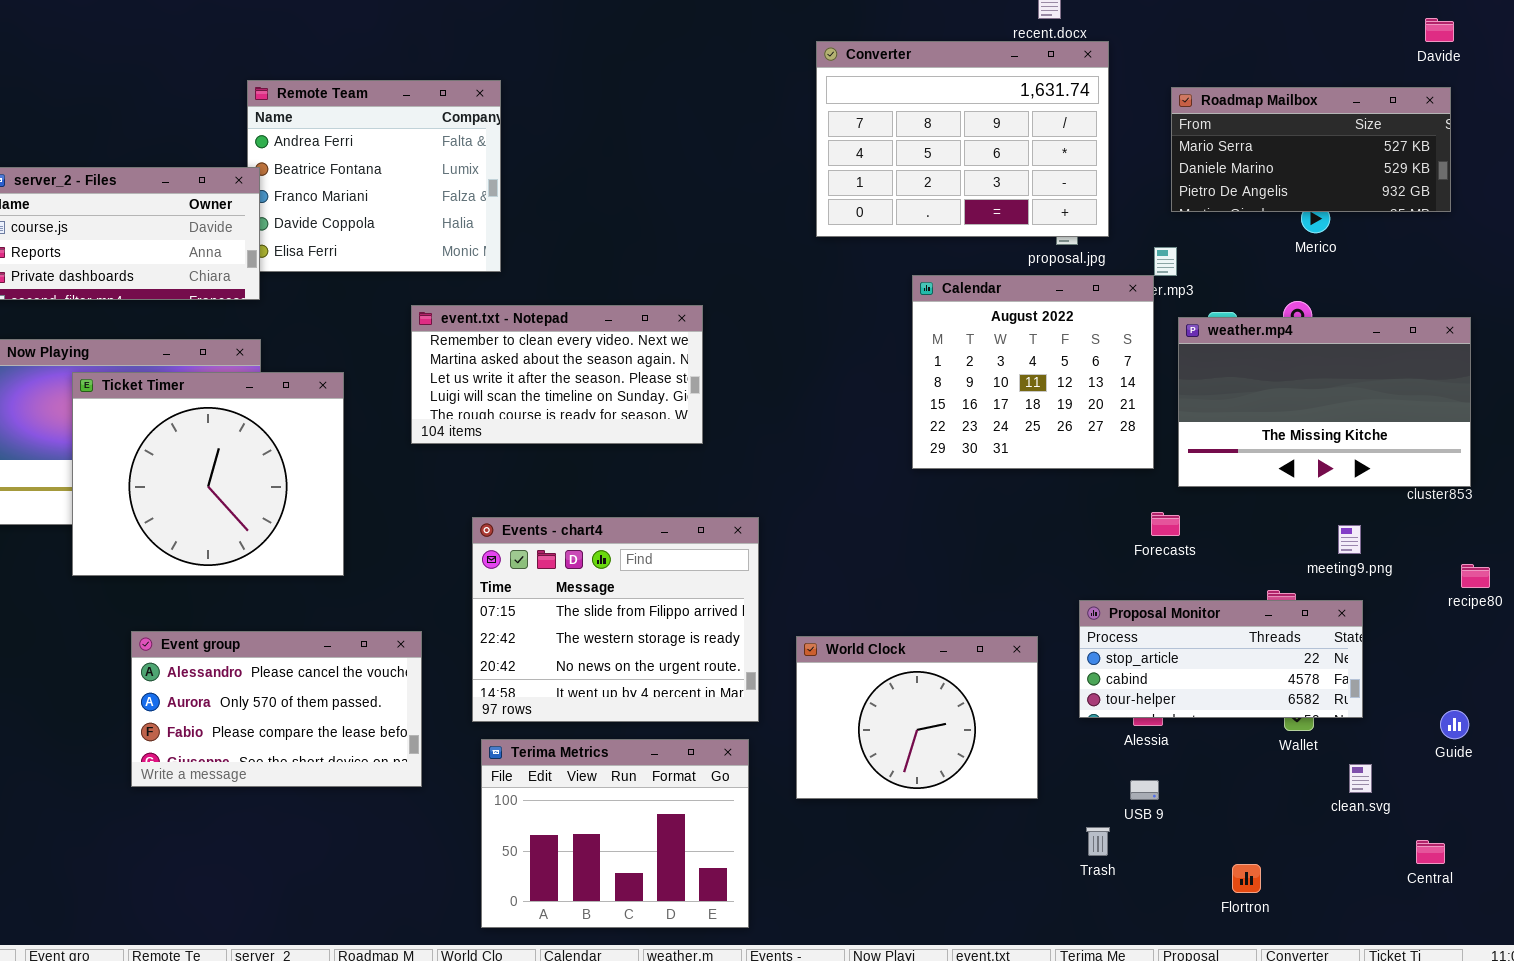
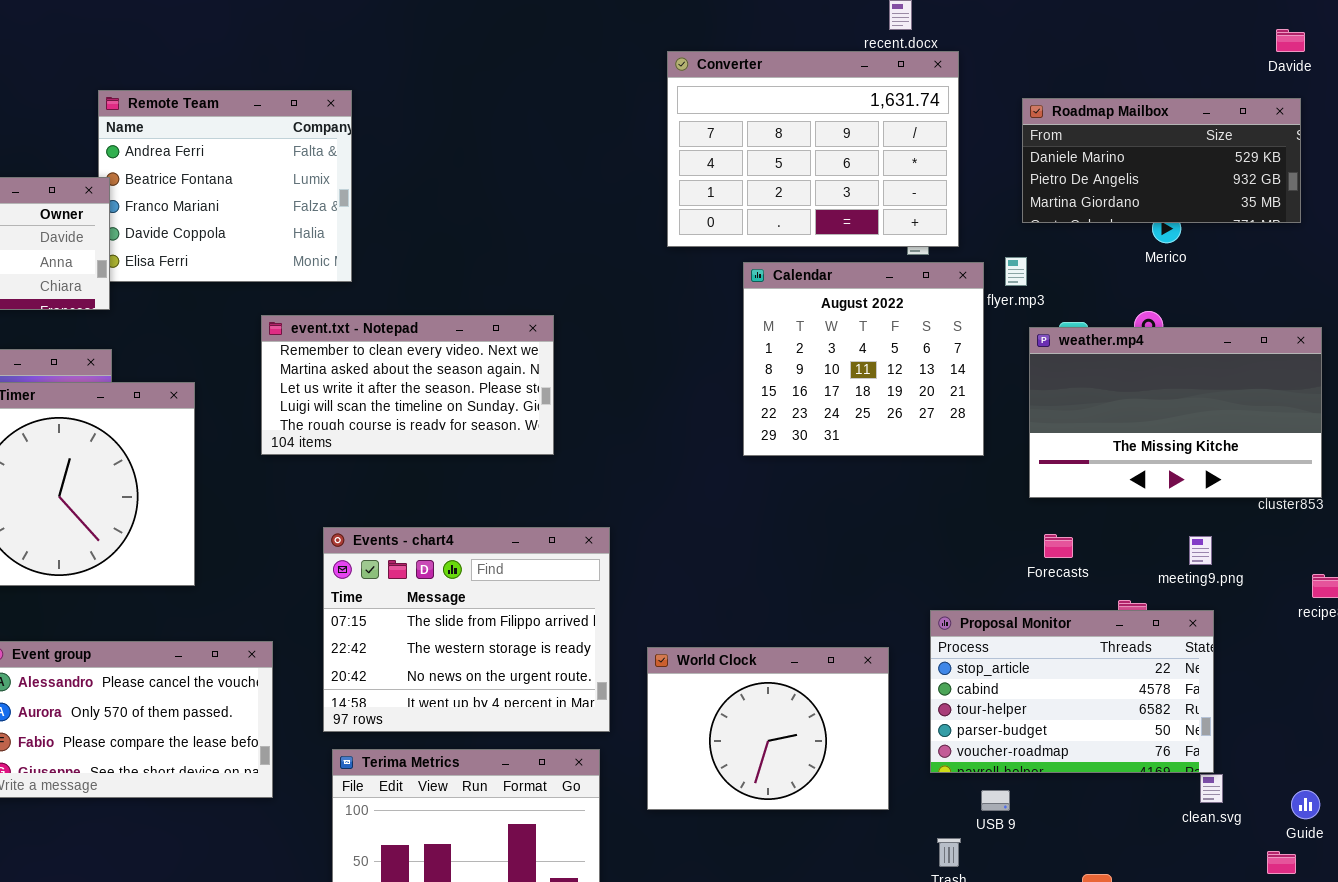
Roadmap Mailbox: [1171,87,1451,212] -> [1022,98,1301,223], scrolled down 1 row
Calendar: [912,275,1154,469] -> [743,262,984,456], moved
Forecasts: [1151,512,1180,536] -> [1044,534,1073,558], moved
Proposal Monitor: [1079,600,1363,718] -> [930,610,1214,773], resized
Guide: [1440,710,1469,739] -> [1291,790,1320,819], moved

